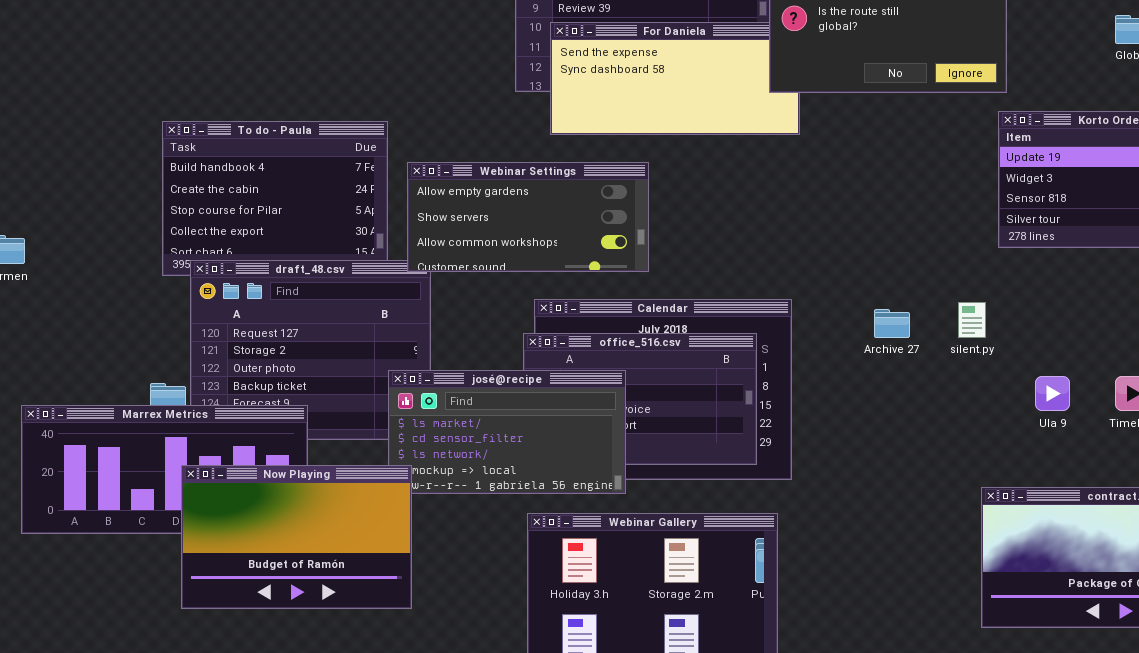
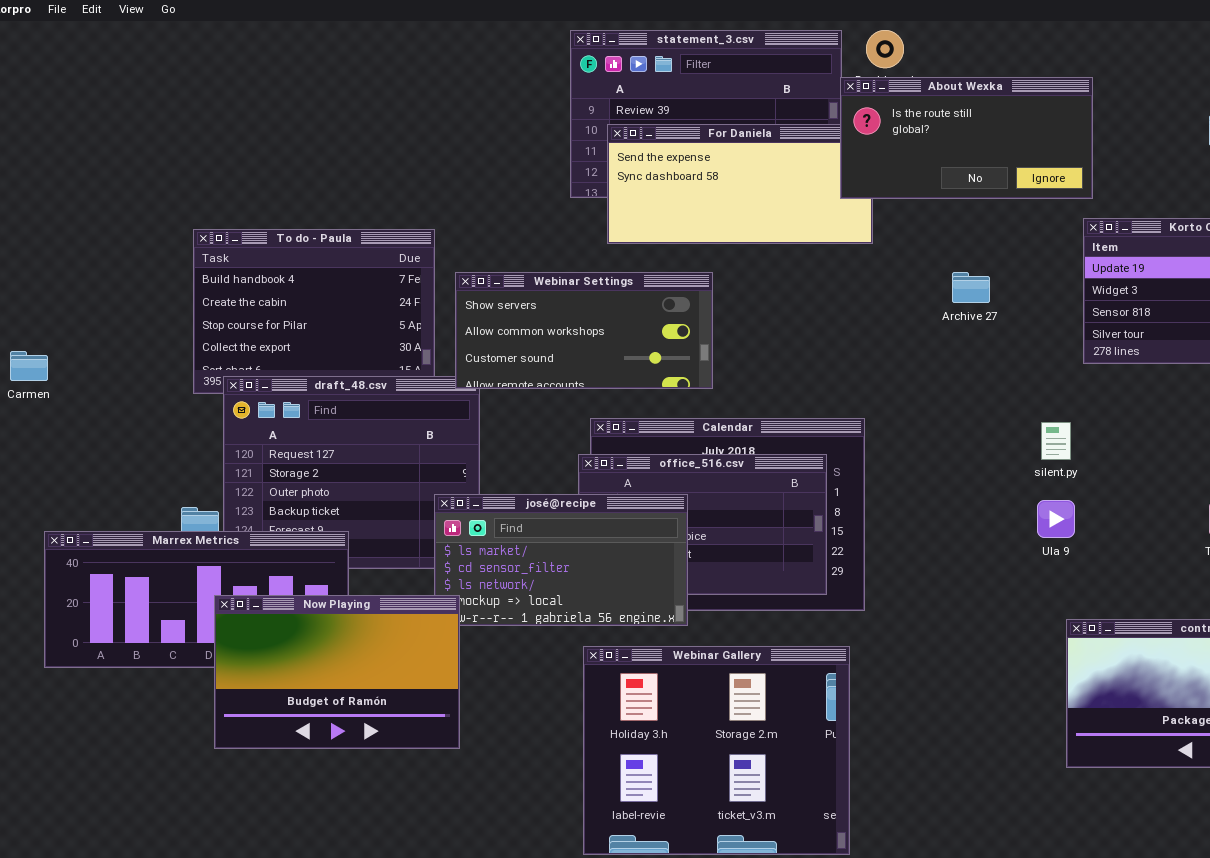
Webinar Settings: [407,162,649,272] -> [455,272,713,389], scrolled down 1 row
Archive 27: [874,309,910,338] -> [952,272,990,303], moved
Ula 9: [1035,376,1070,411] -> [1037,500,1075,538], moved

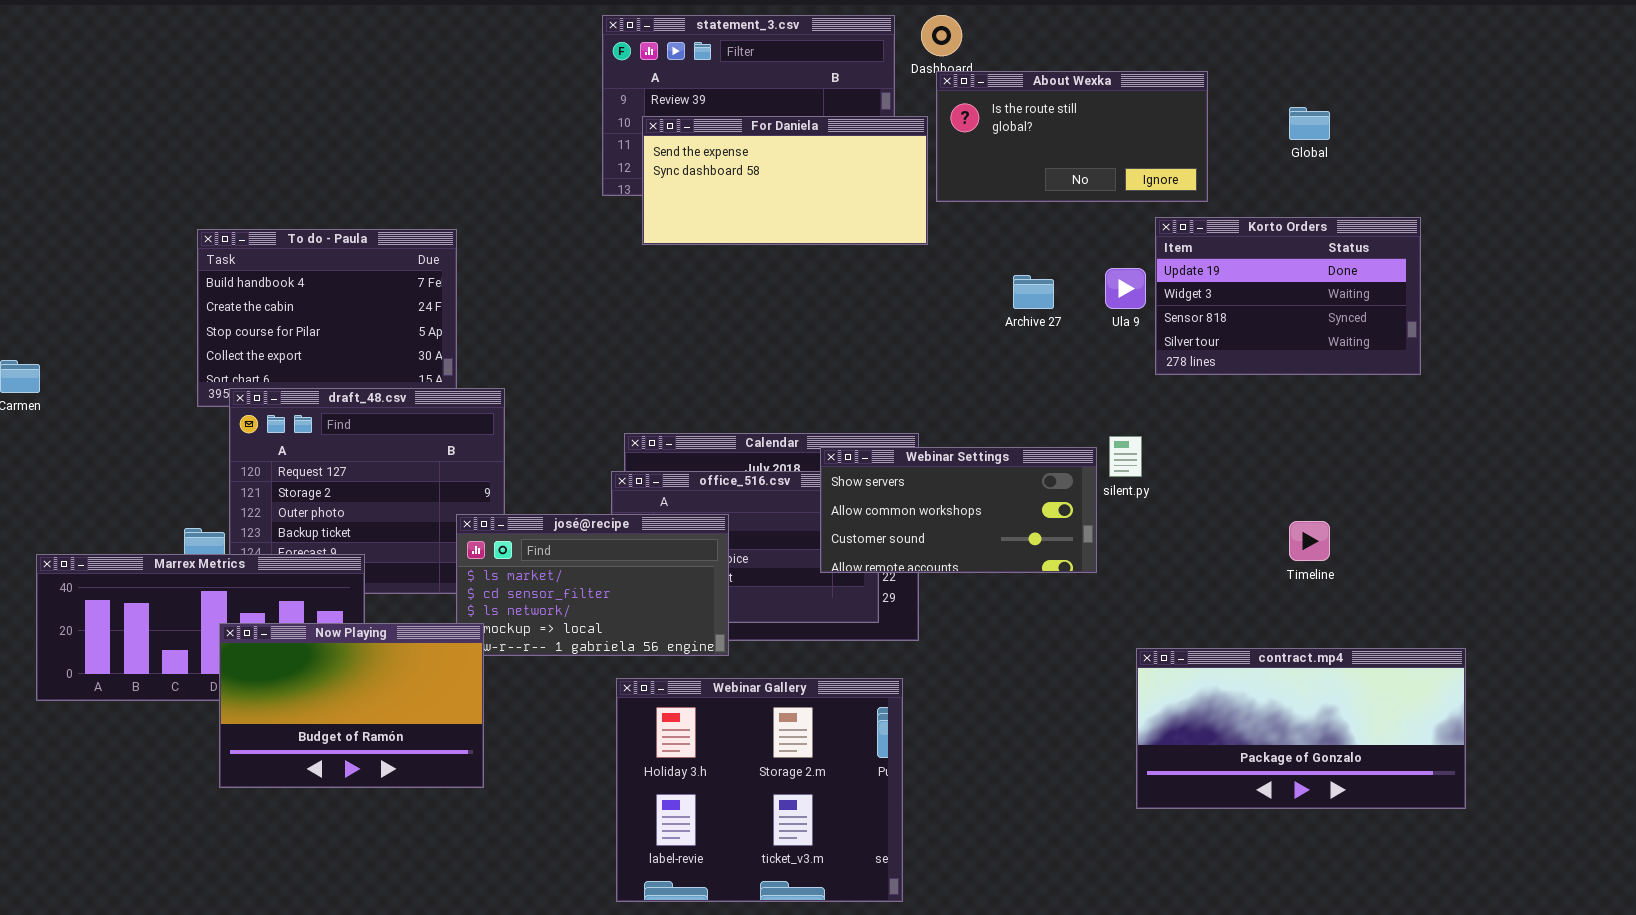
About Wexka: [840,77,1093,199] -> [936,71,1208,202], moved
Webinar Settings: [455,272,713,389] -> [820,447,1097,573], moved
Ula 9: [1037,500,1075,538] -> [1105,268,1146,309], moved

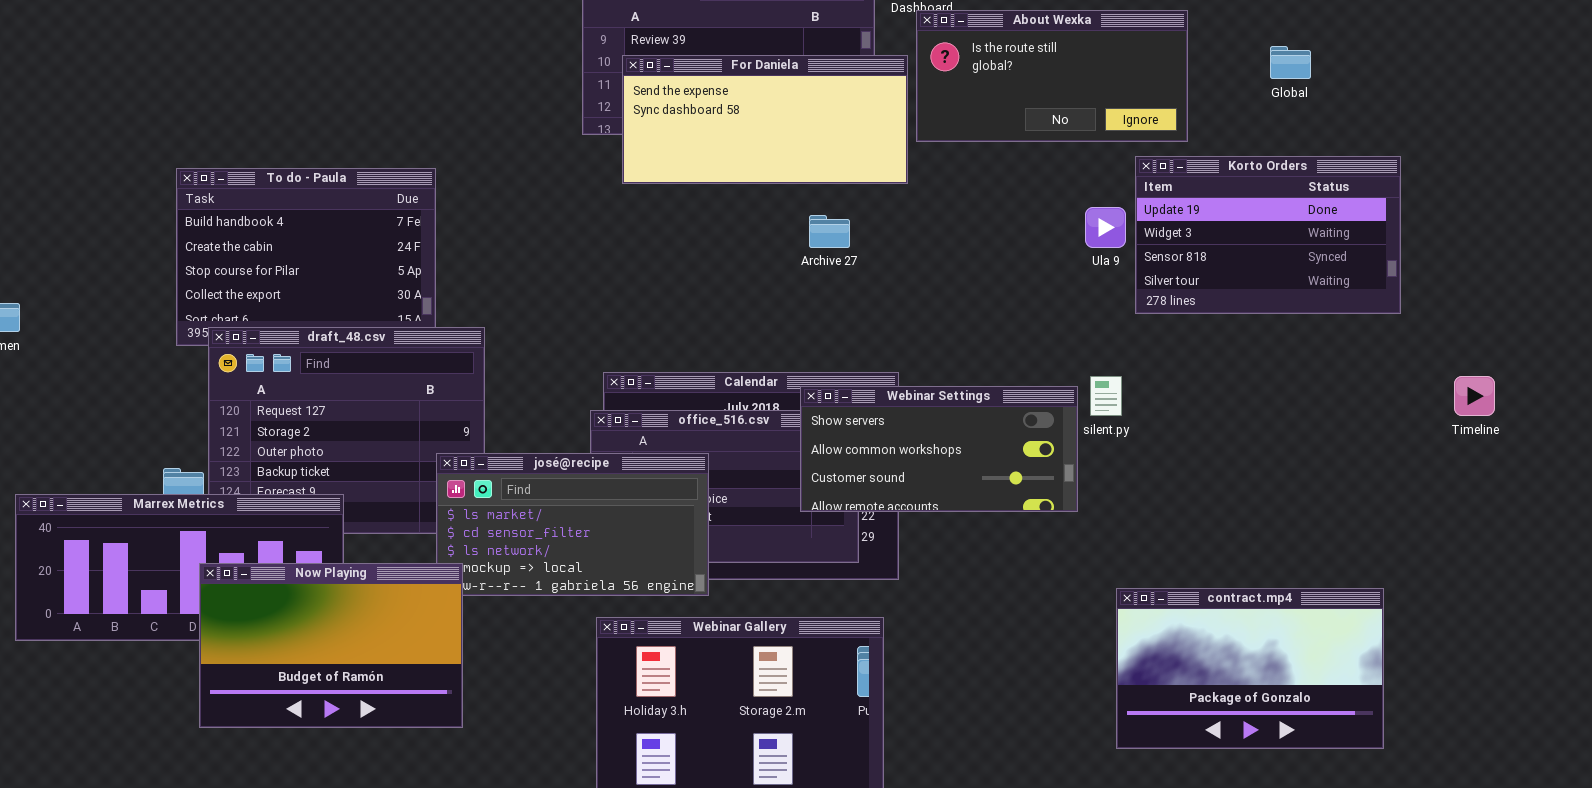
Archive 27: [1013,275,1054,309] -> [809,215,850,248], moved
Timeline: [1289,521,1330,561] -> [1454,376,1495,416], moved
contract.mp4: [1136,648,1466,809] -> [1116,588,1384,749], resized

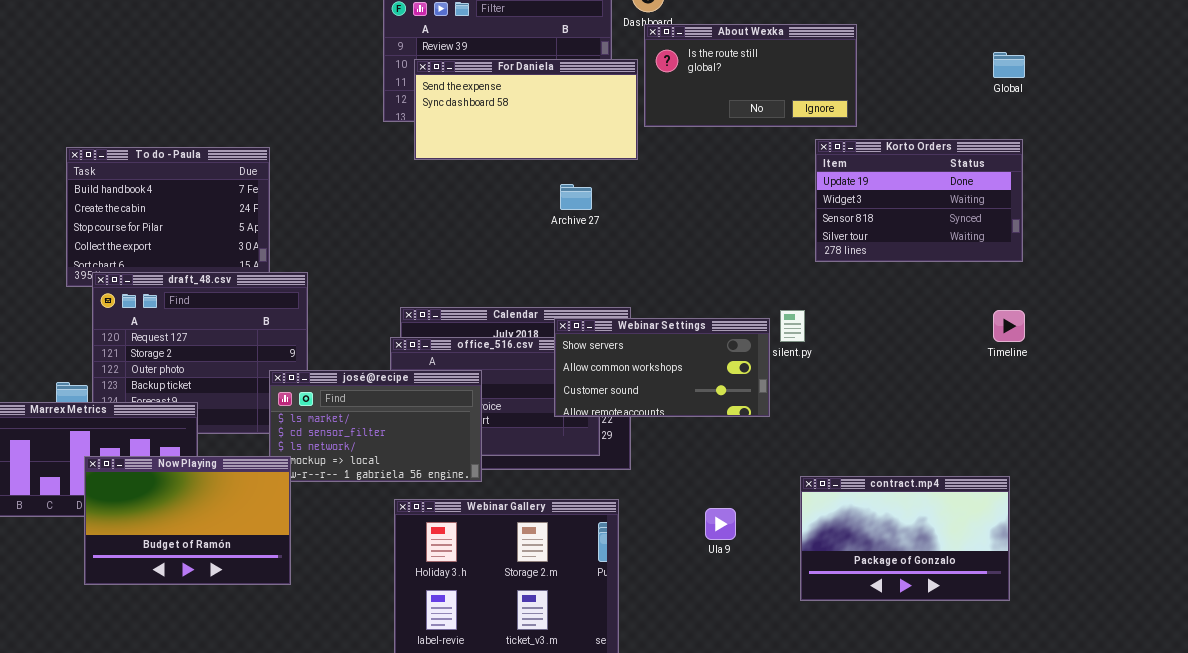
Global: [1270,46,1311,79] -> [993,52,1025,78], moved
Ula 9: [1085,207,1126,248] -> [705,508,736,540], moved
Timeline: [1454,376,1495,416] -> [993,310,1025,342], moved

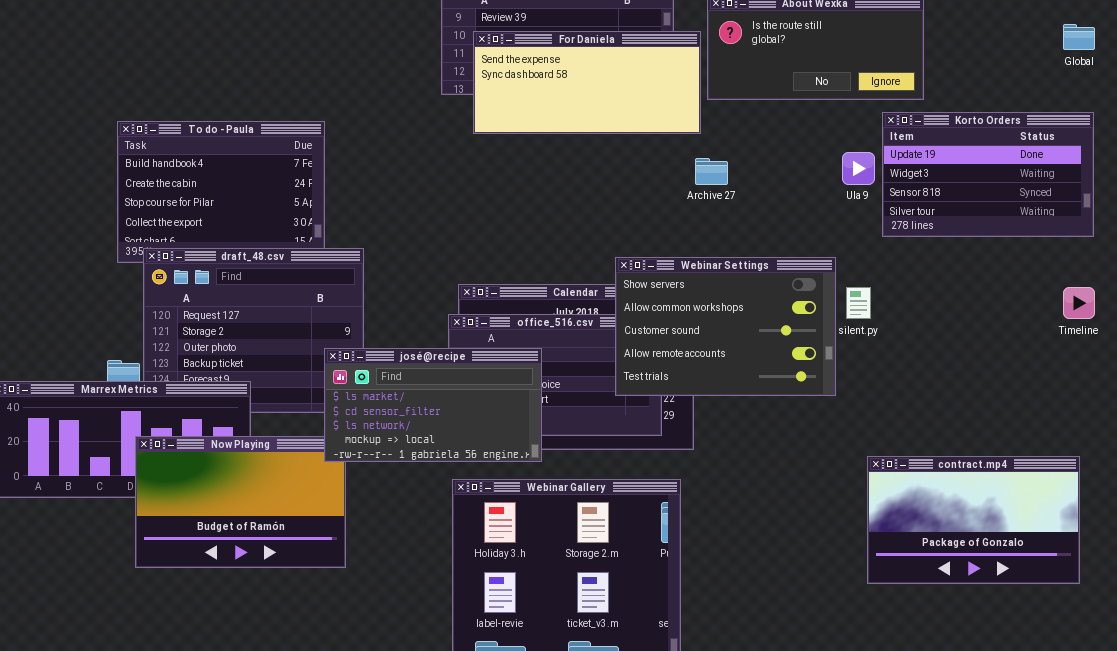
Archive 27: [560,184,592,210] -> [695,158,728,185], moved
Webinar Settings: [554,318,770,417] -> [615,257,836,396], resized
josé@recipe: [269,370,482,482] -> [324,348,542,462], raised
Ula 9: [705,508,736,540] -> [842,152,875,185], moved

